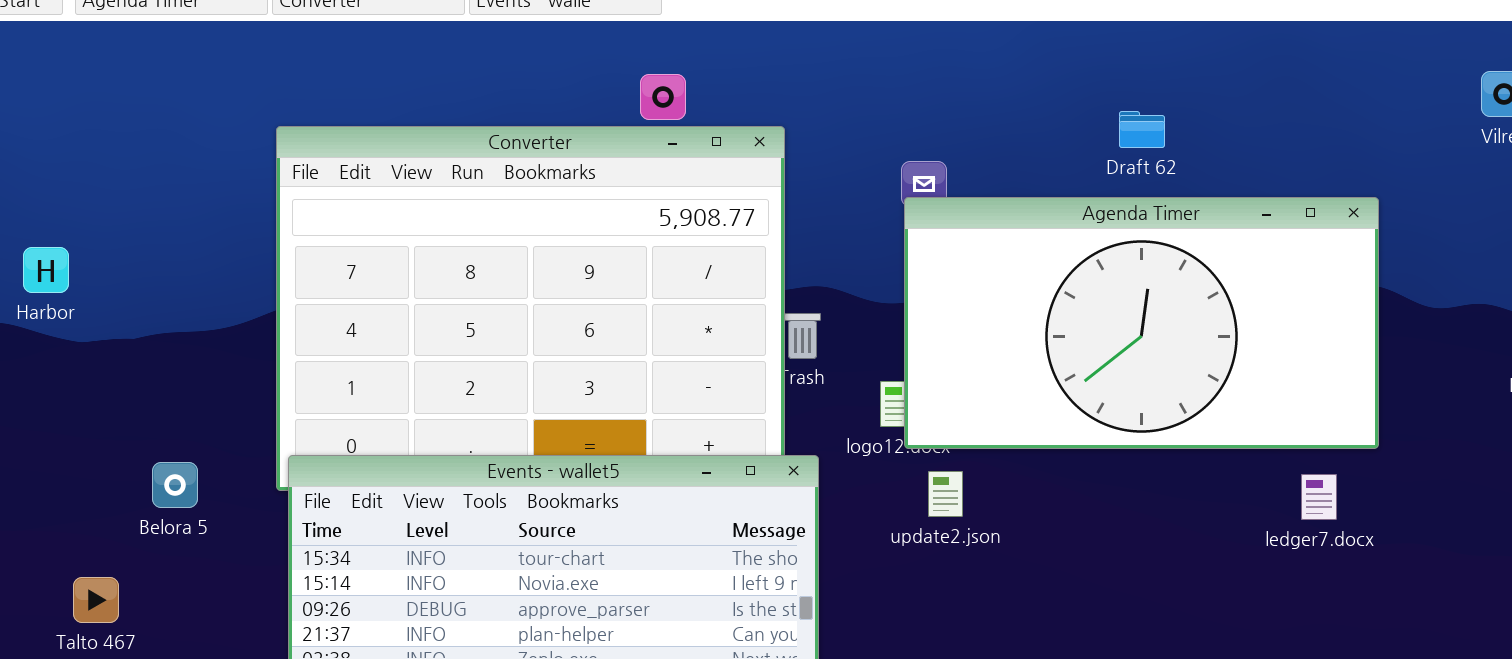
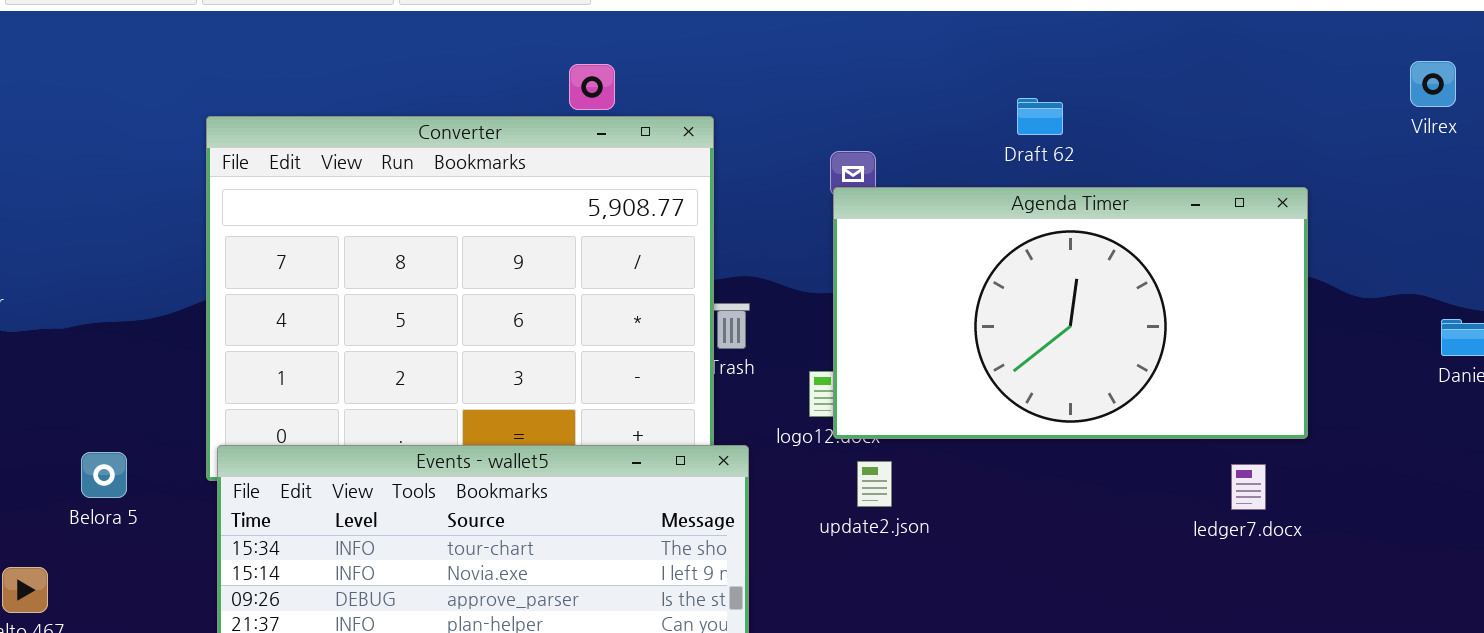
Draft 62: [1119,111,1165,148] -> [1017,98,1063,135], moved

